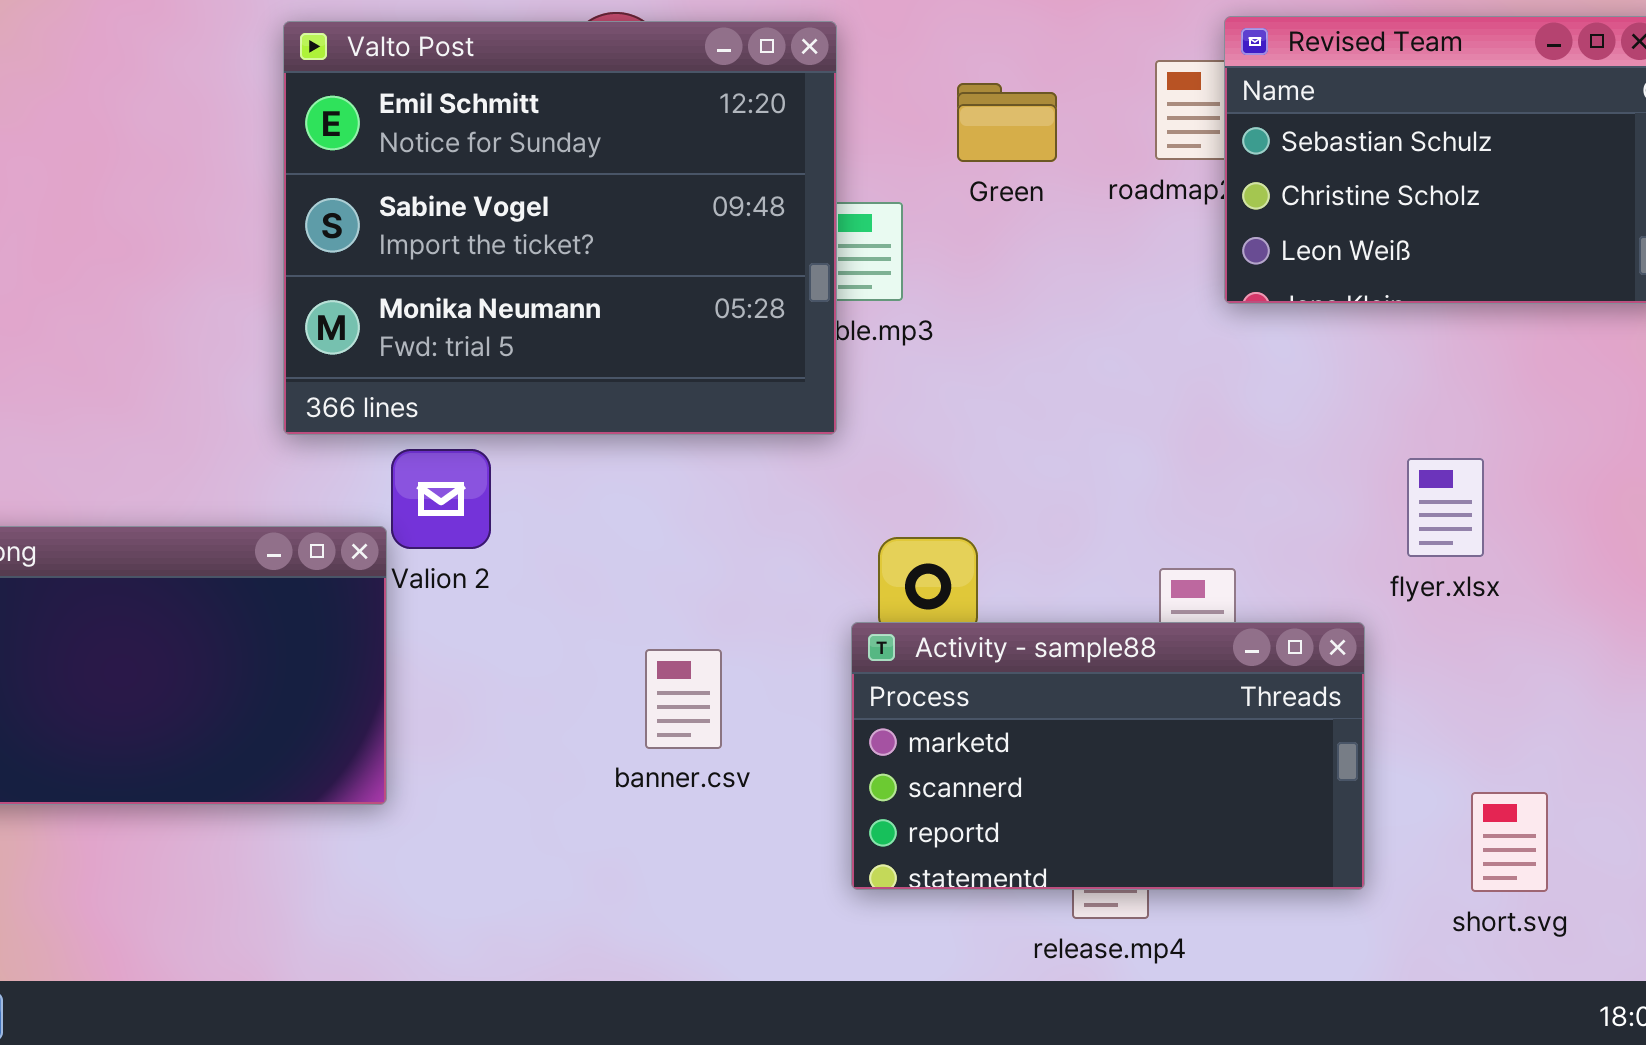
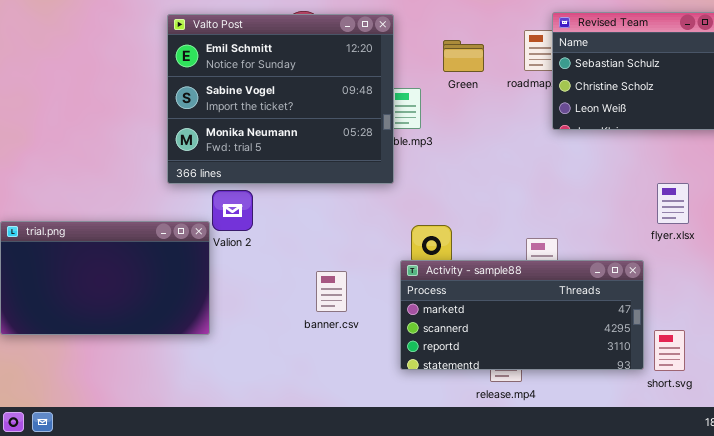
flyer.xlsx: [1407,458,1484,557] -> [657,183,689,224], moved
Activity - sample88: [851,622,1365,890] -> [400,260,644,370], resized

